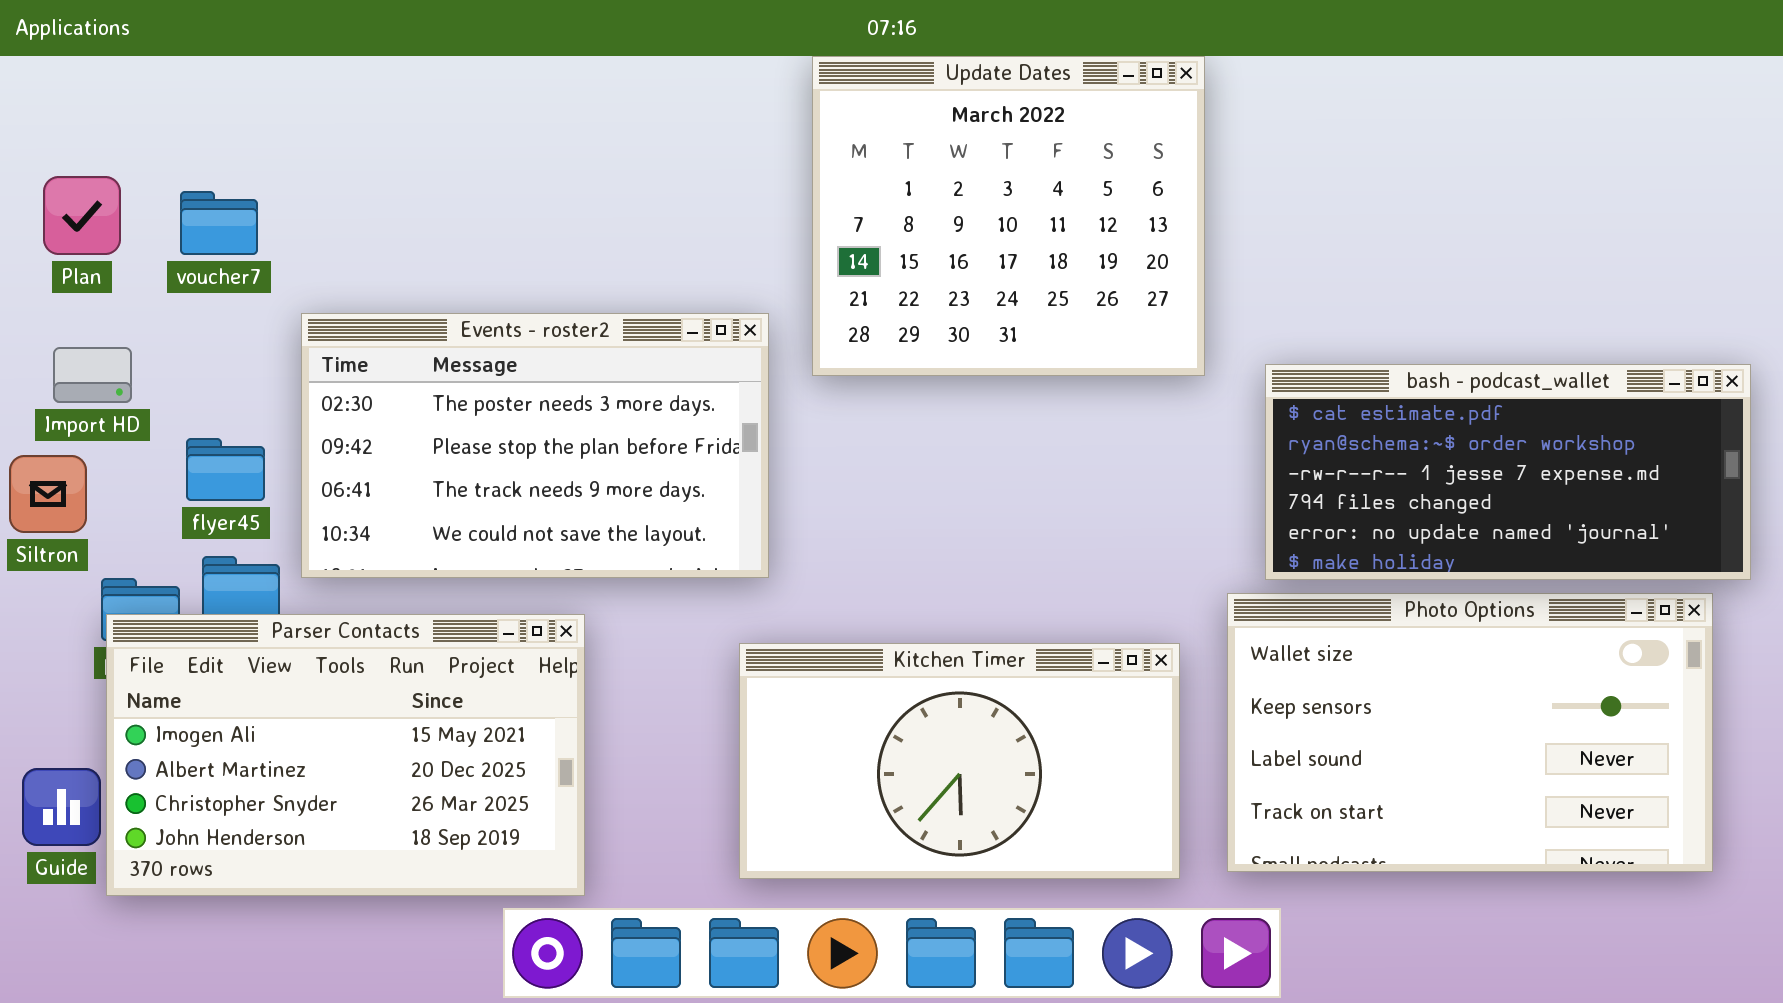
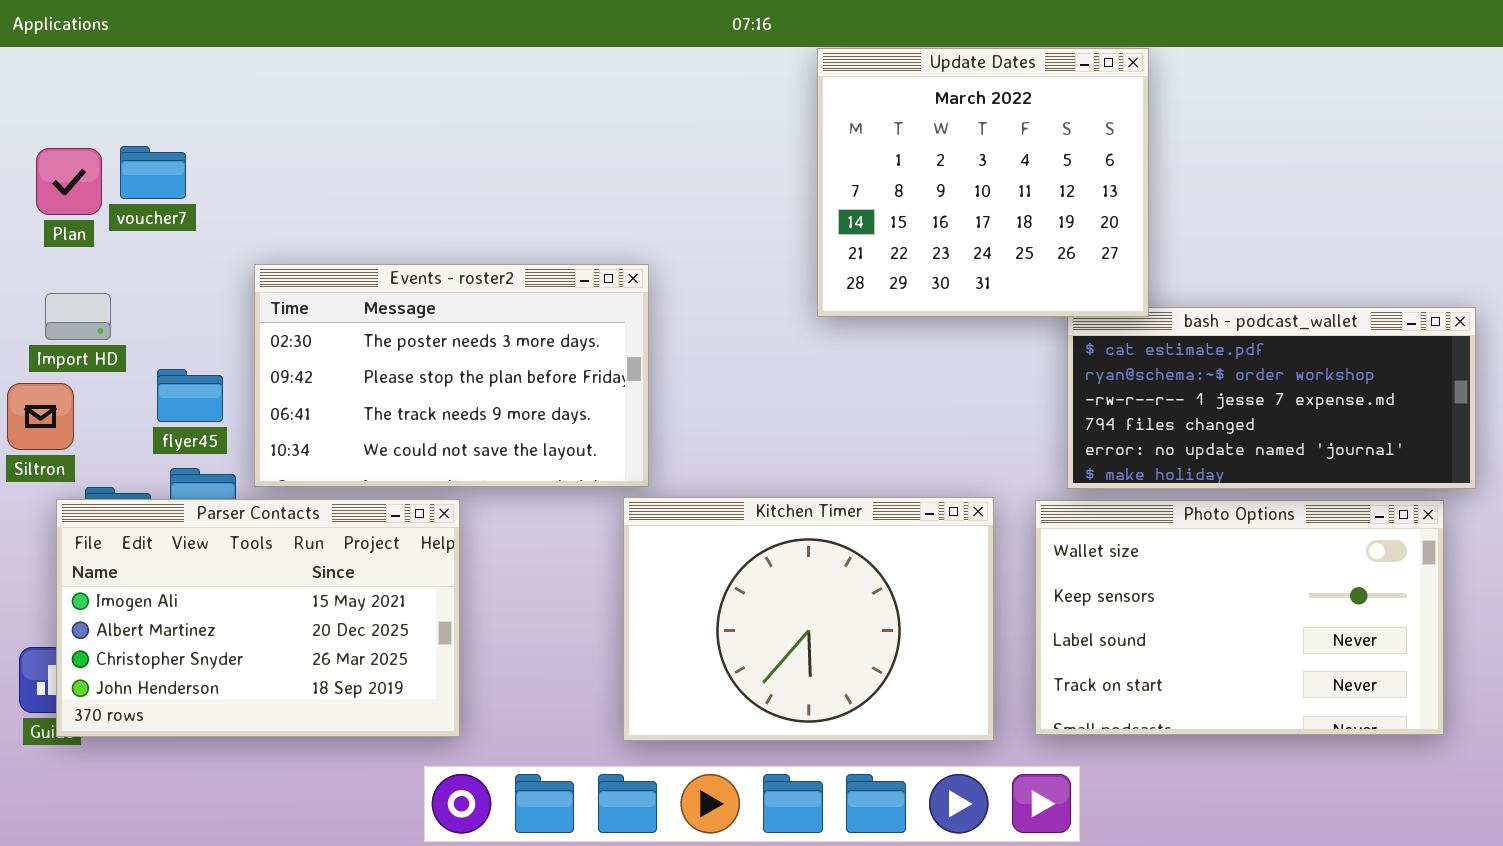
Update Dates: [812,56,1205,376] -> [817,48,1149,317], moved
voucher7: [180,191,258,255] -> [120,146,186,199], moved
Parser Contacts: [106,614,585,896] -> [56,499,460,737], moved
Kitchen Timer: [739,643,1180,879] -> [623,497,994,741], resized

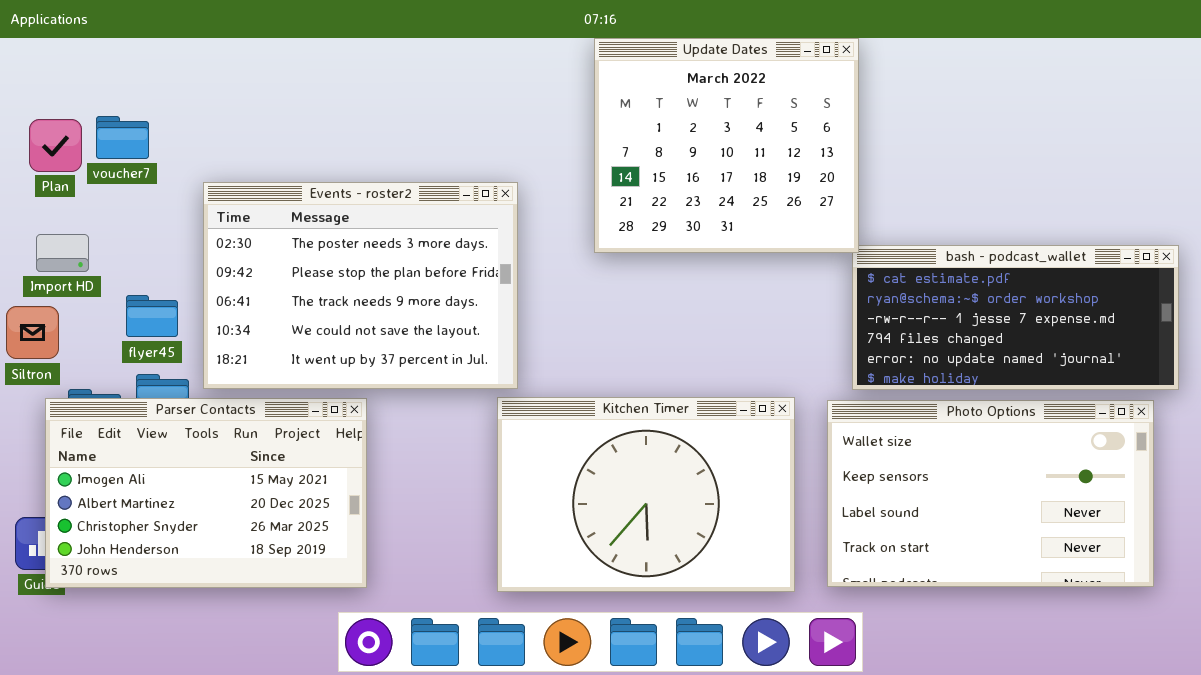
Update Dates: [817,48,1149,317] -> [594,38,859,253], moved
Events - roster2: [254,264,649,487] -> [203,182,518,389], resized

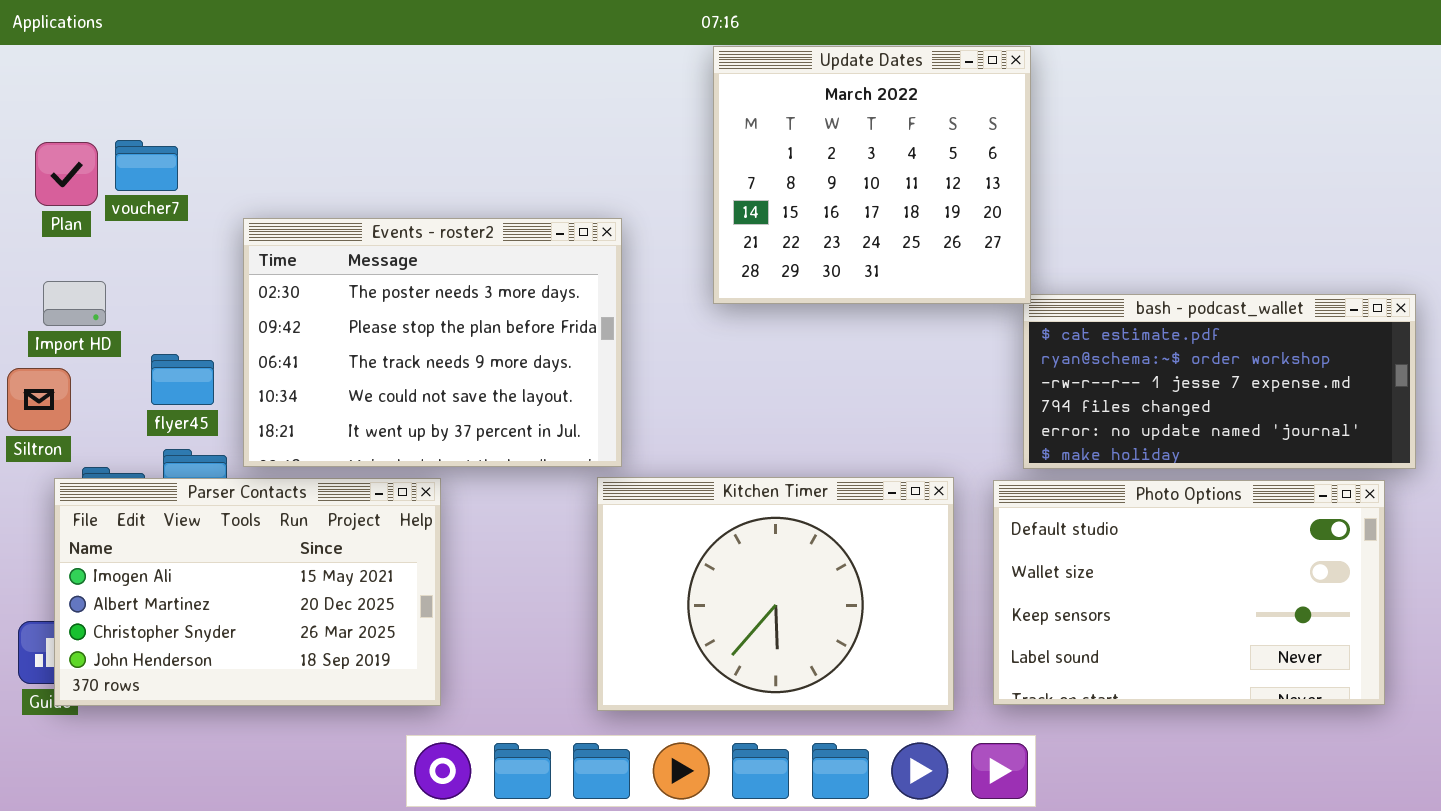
Photo Options: [827,400,1154,587] -> [993,480,1385,705], scrolled up 1 row

